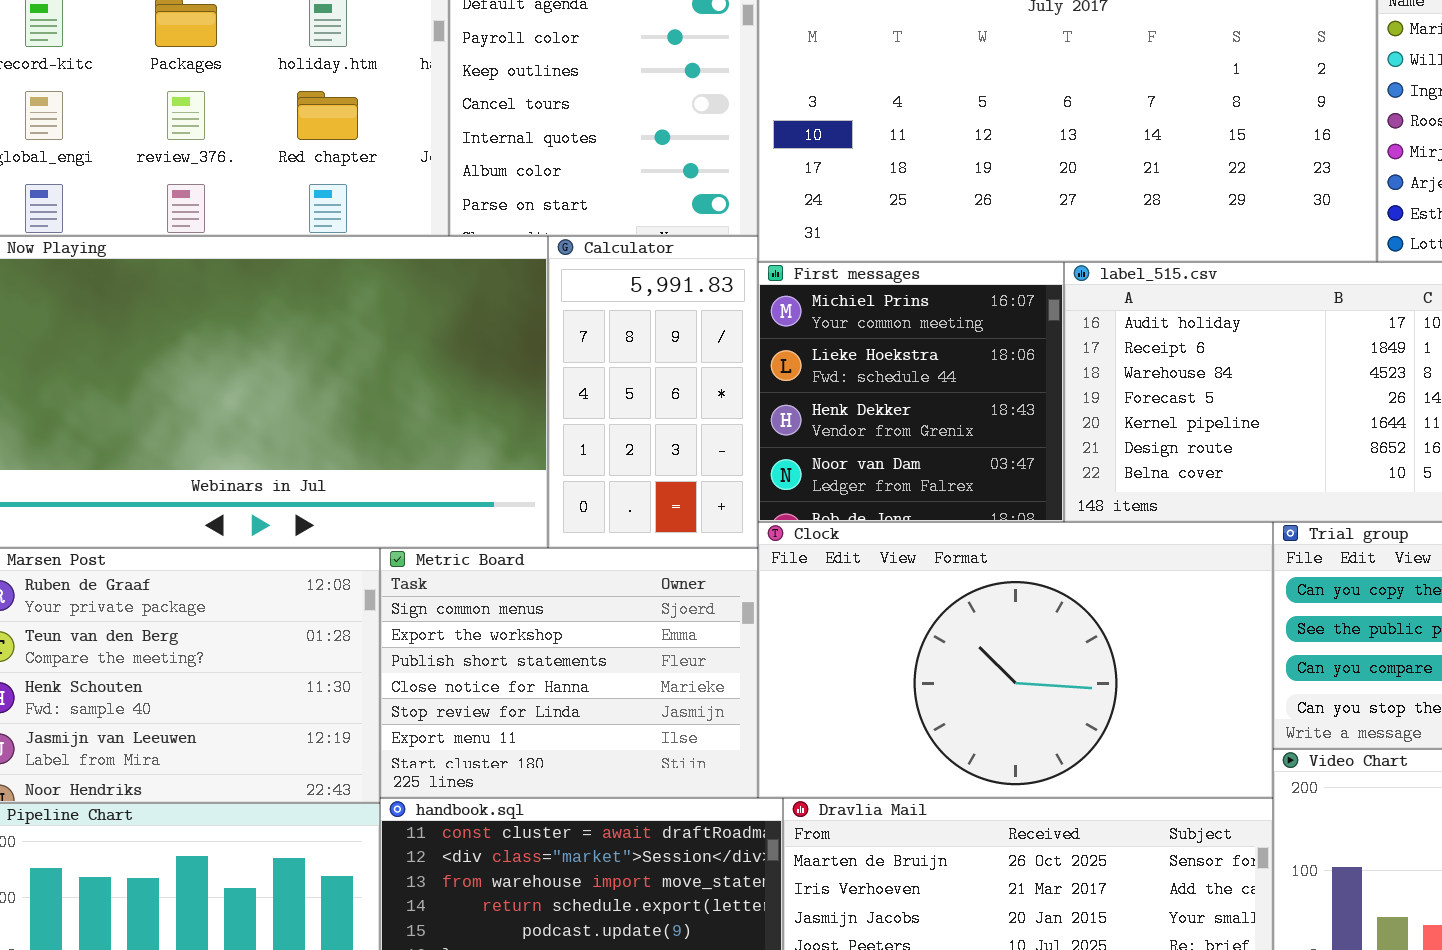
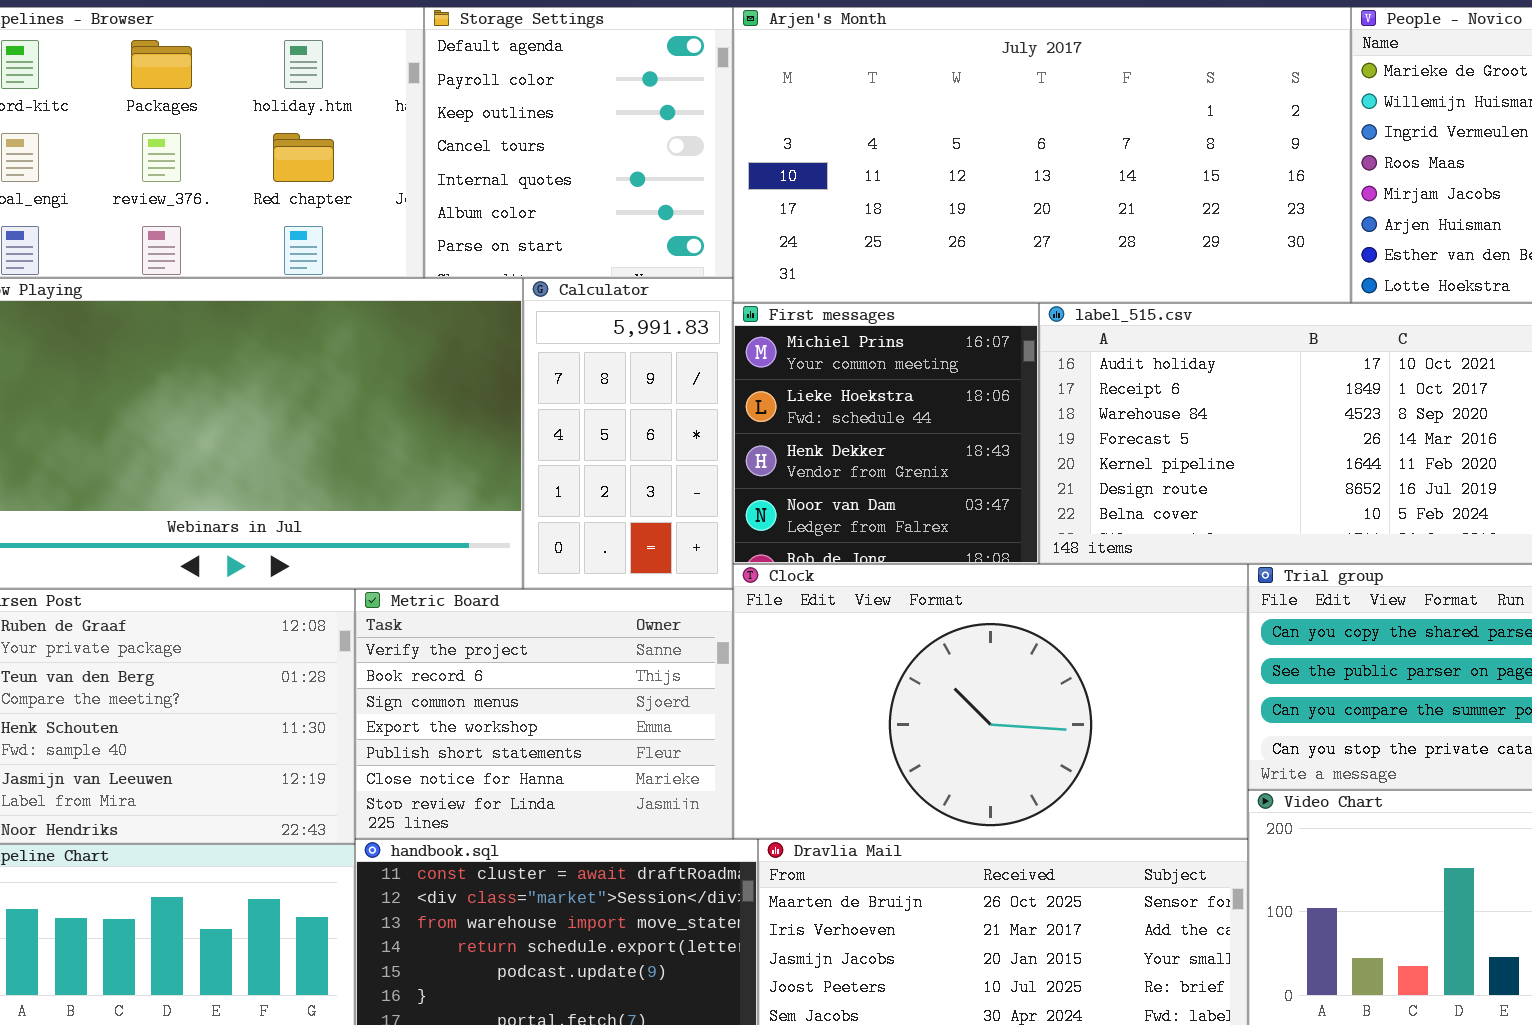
Metric Board: [380,548,758,798] -> [355,589,733,839], scrolled up 2 rows

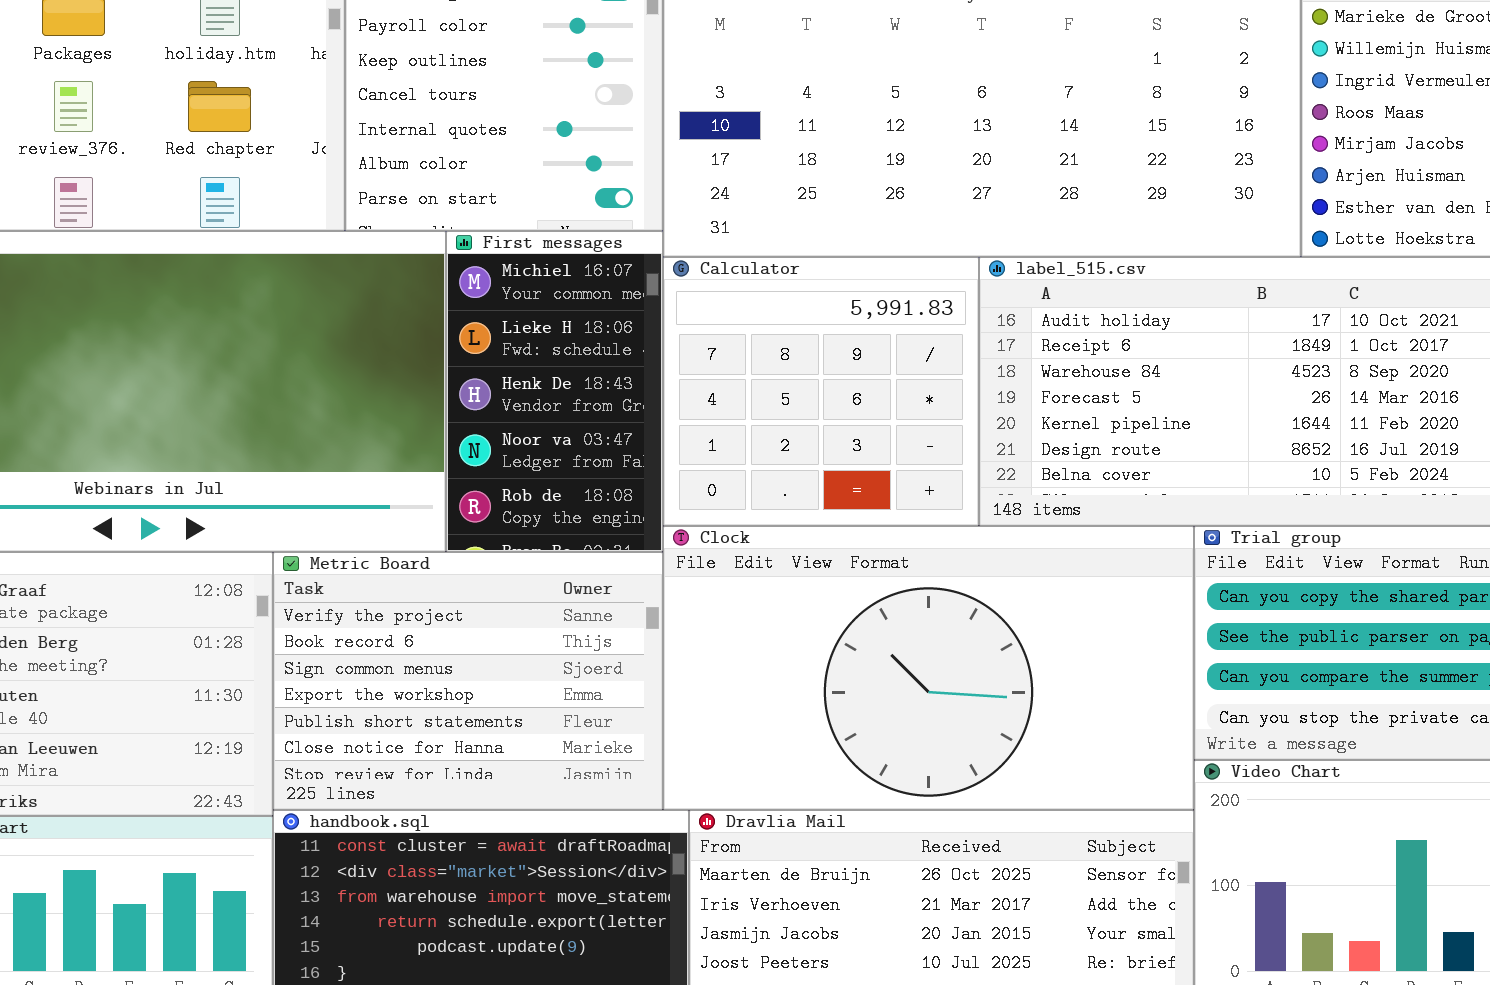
Calculator: [523,278,733,589] -> [663,257,979,526], moved, resized
First messages: [733,303,1039,564] -> [446,231,663,552], moved, resized

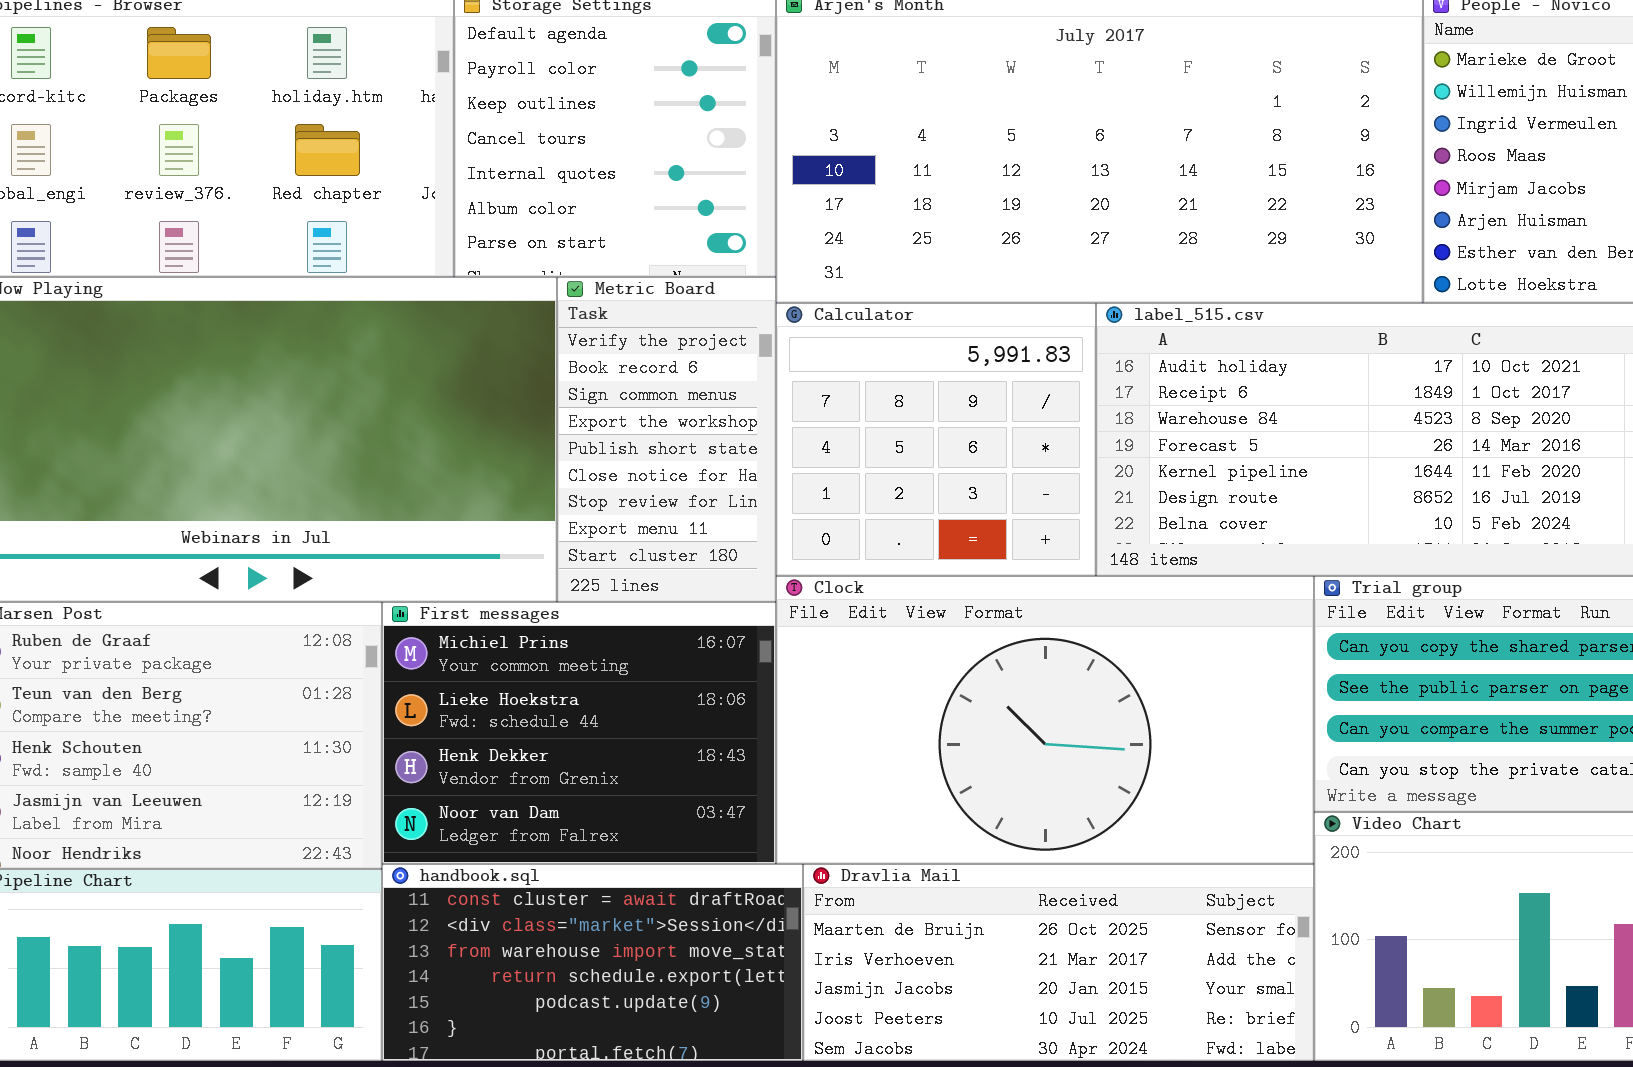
First messages: [446,231,663,552] -> [382,602,776,864], moved, resized
Metric Board: [273,552,663,810] -> [557,277,776,602], moved, resized

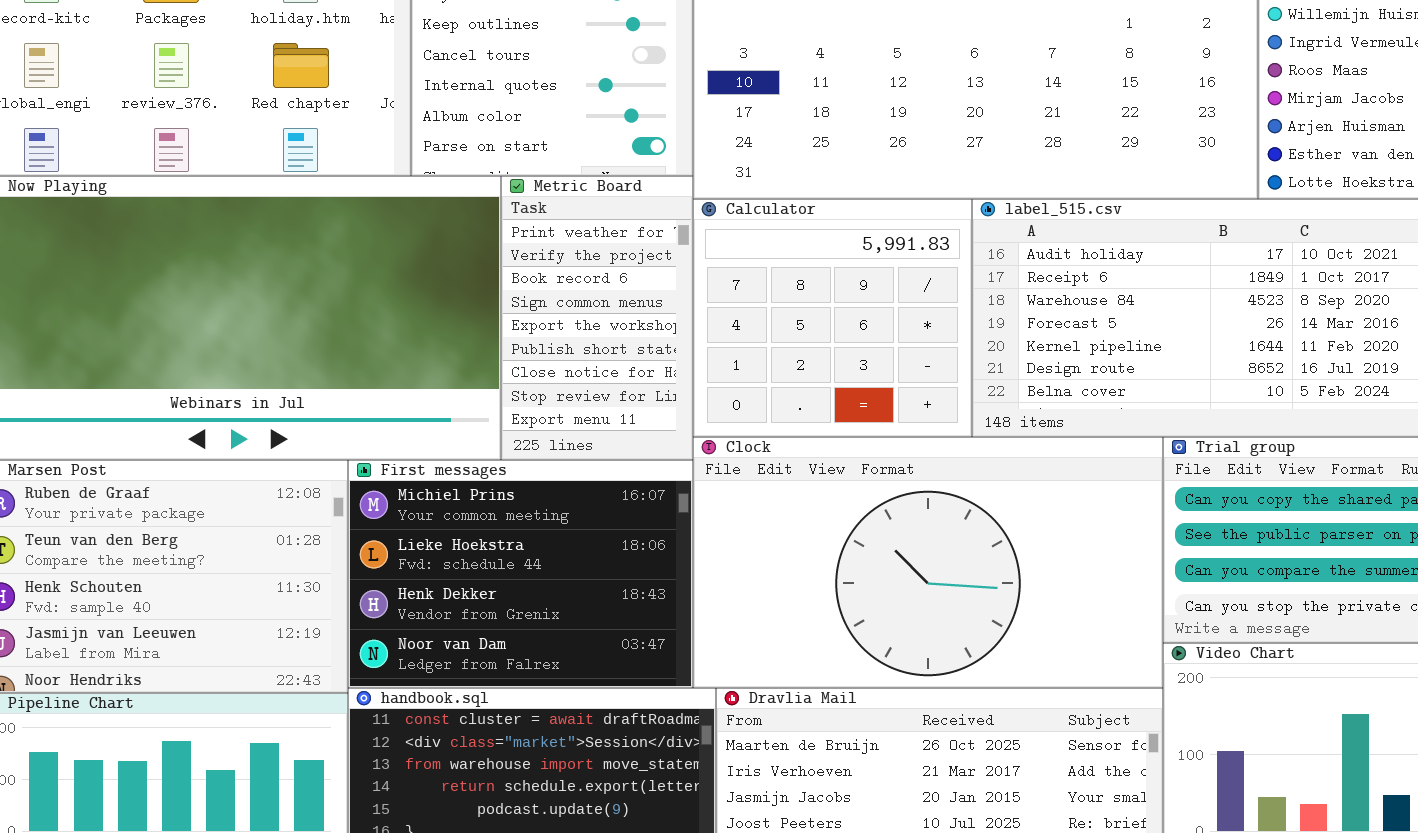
Metric Board: [557,277,776,602] -> [501,176,693,460], scrolled up 1 row

